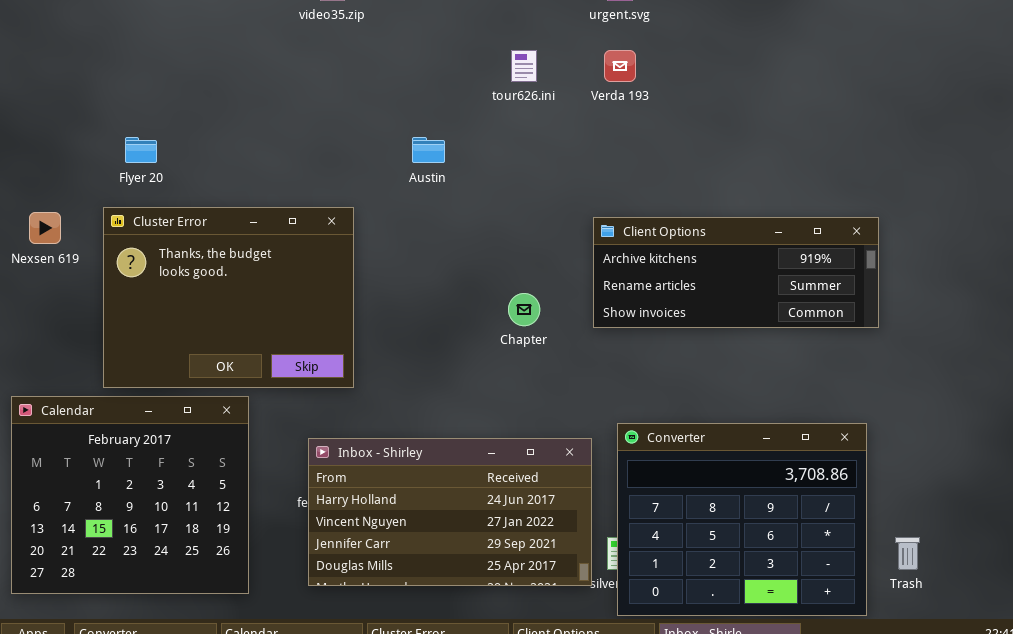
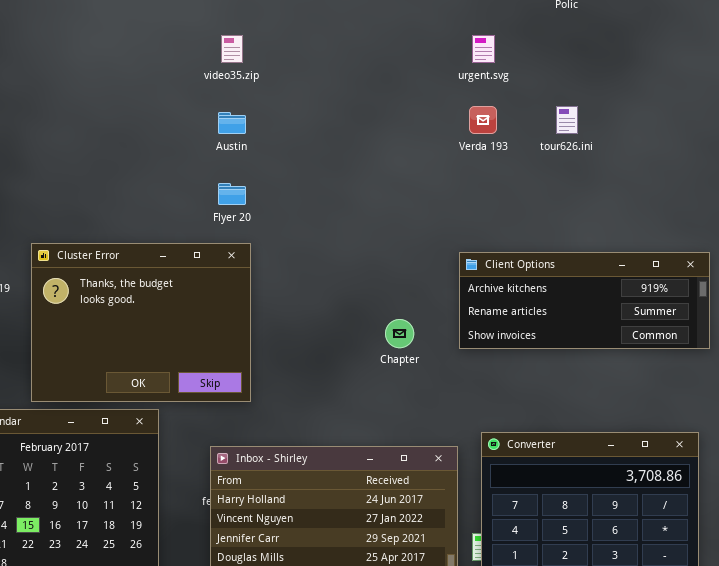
tour626.ini: [511,50,537,82] -> [556,106,578,134], moved
Flyer 20: [125,137,157,163] -> [218,183,246,205], moved
Austin: [412,137,445,163] -> [218,112,246,134], moved

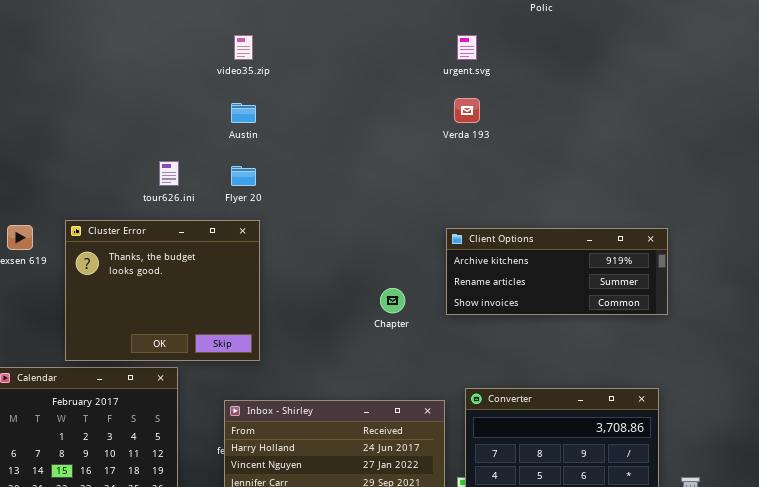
tour626.ini: [556,106,578,134] -> [159,161,179,186], moved

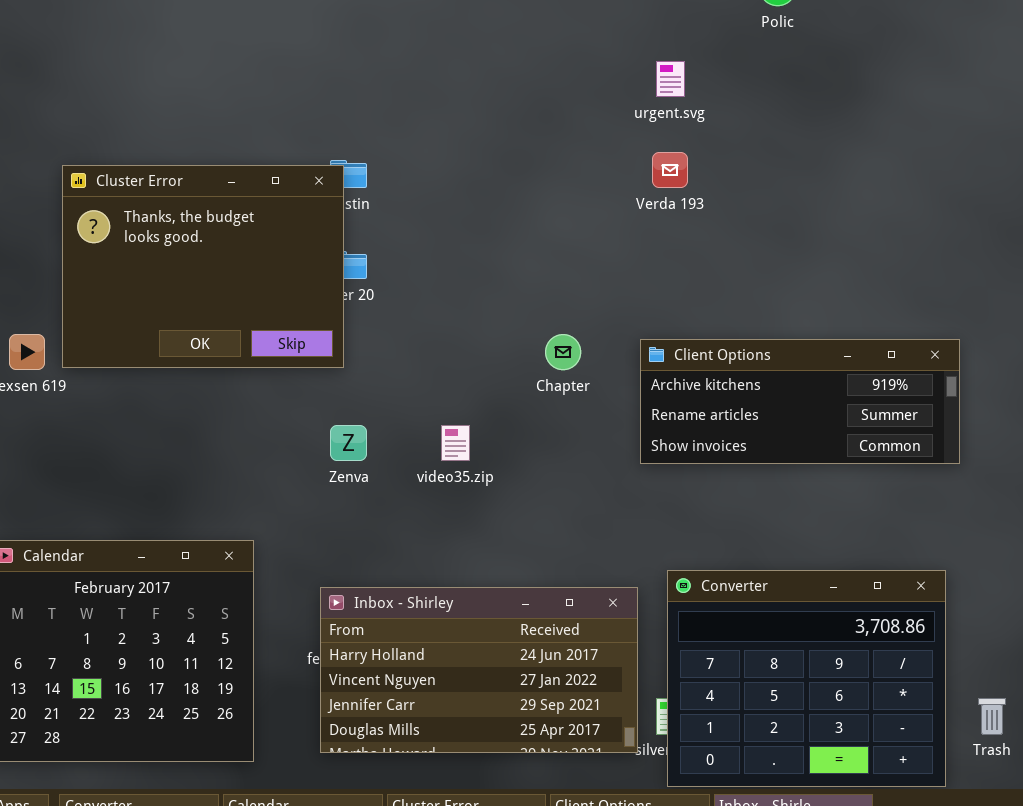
video35.zip: [234,35,253,60] -> [441,425,470,461], moved
Cluster Error: [65,220,260,361] -> [62,165,344,368], moved
Chapter: [380,288,405,313] -> [545,334,581,370], moved

